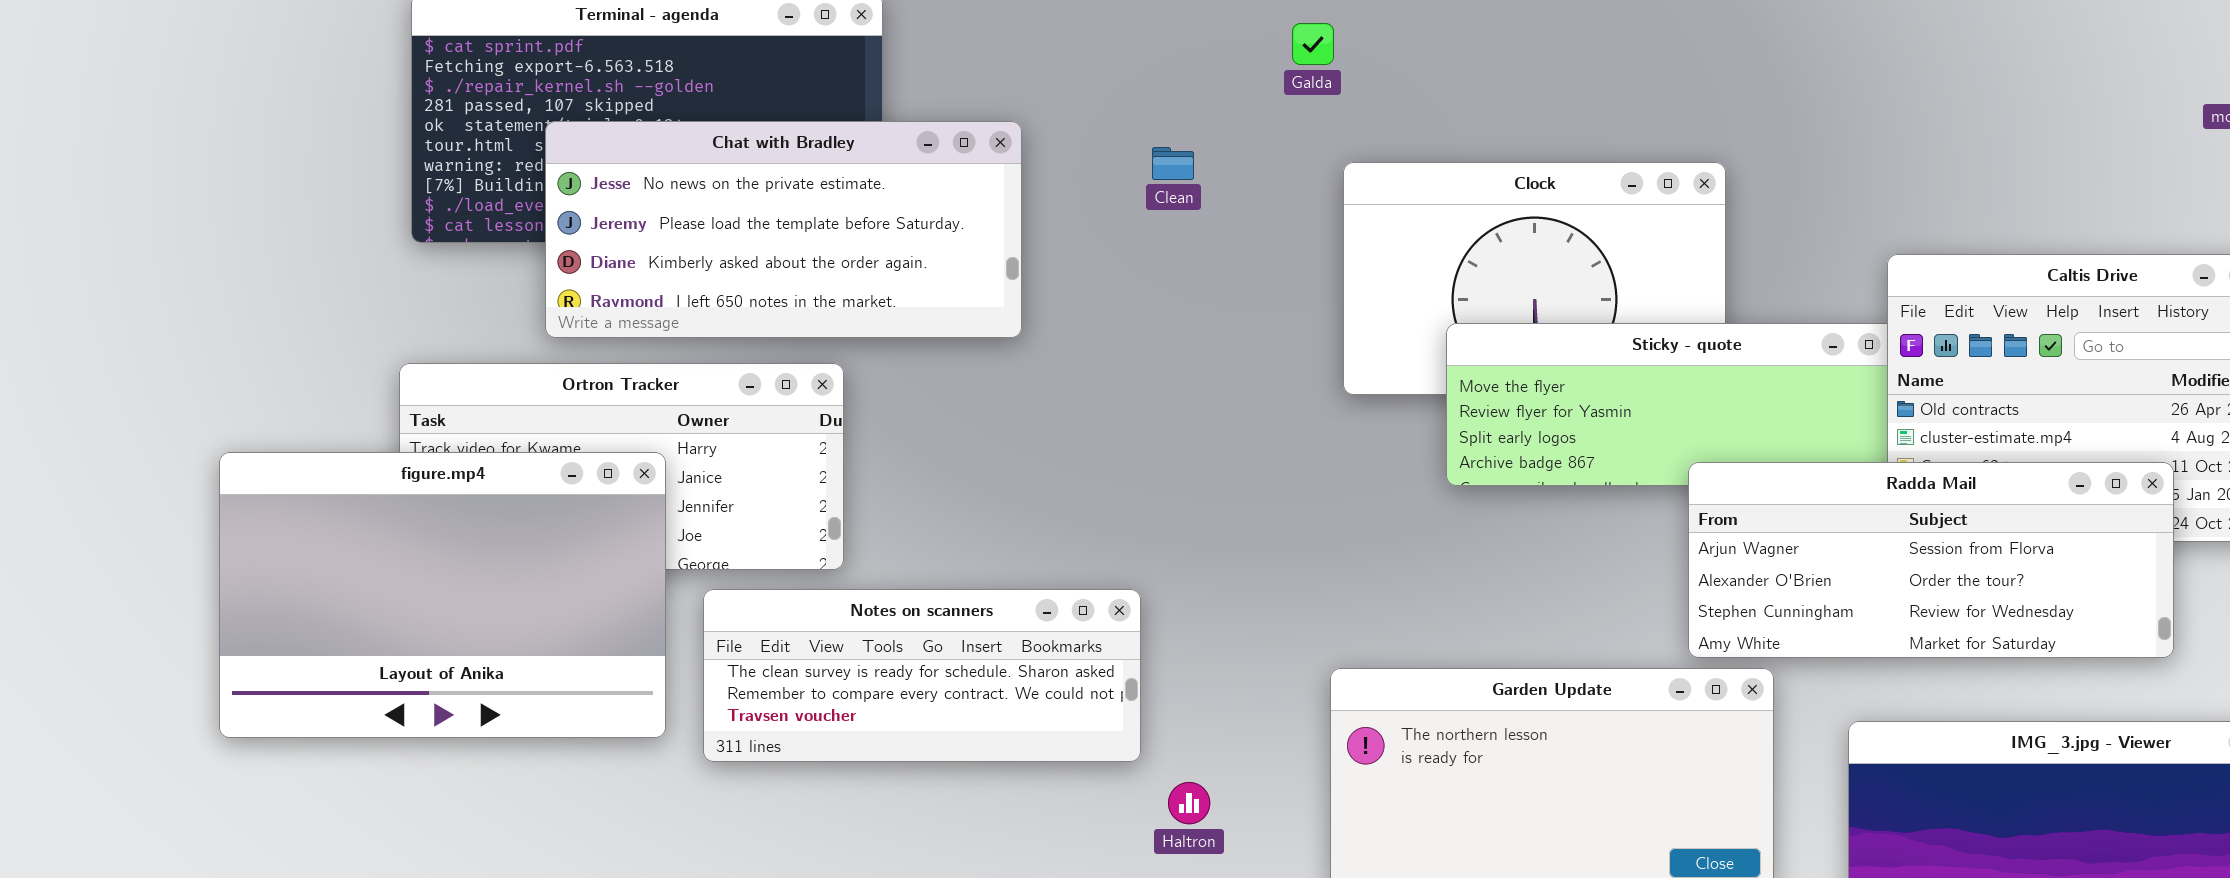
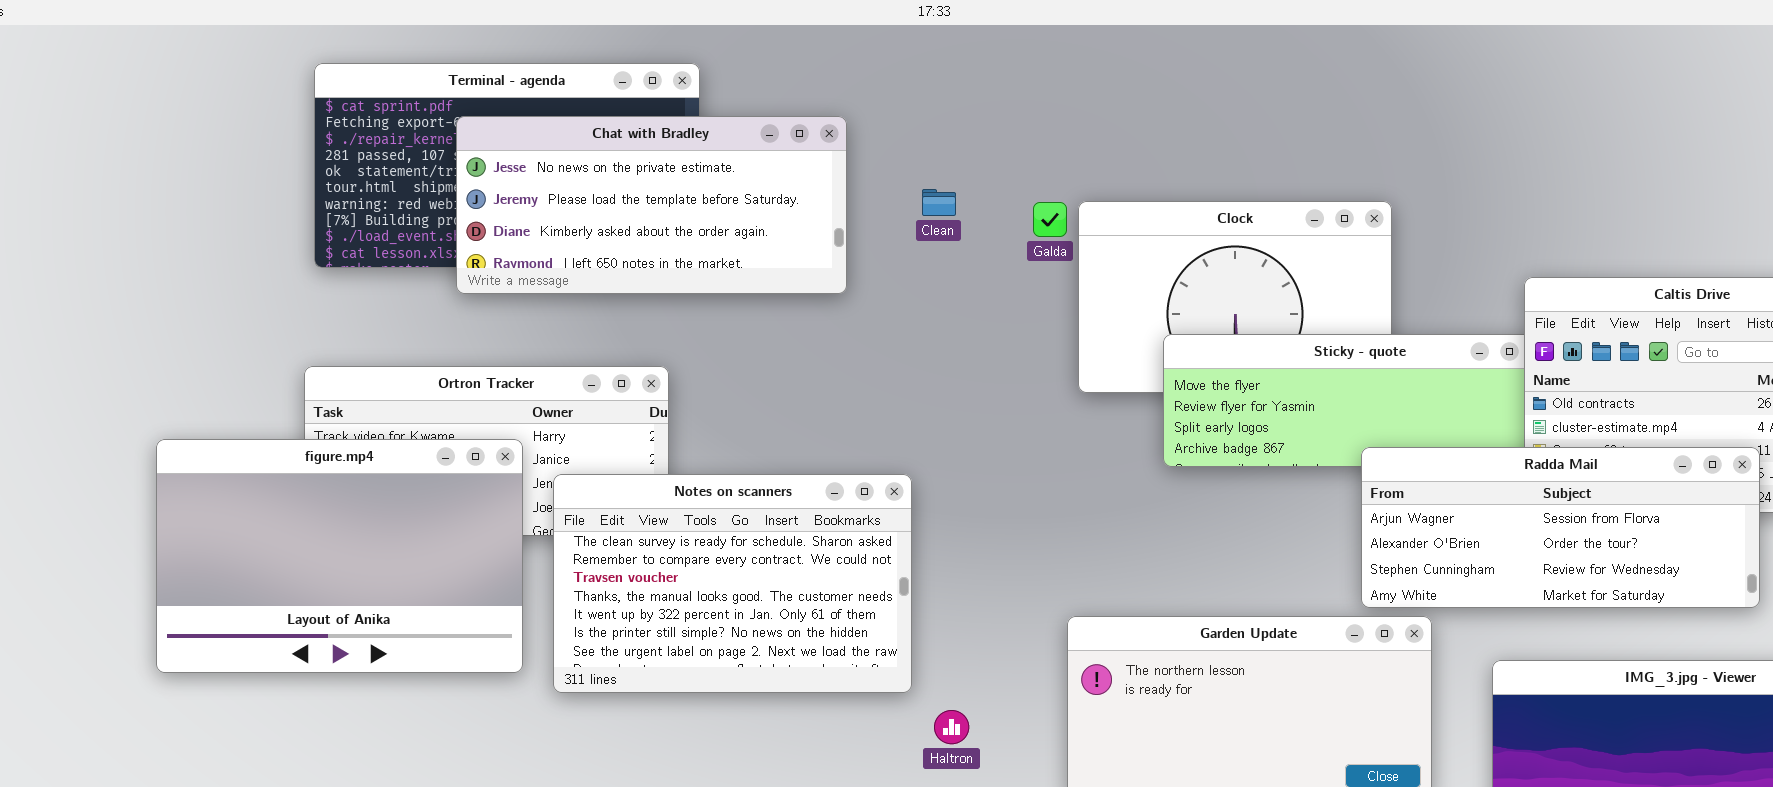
Galda: [1292,23,1334,65] -> [1033,202,1067,237], moved
Chat with Bradley: [545,121,1022,338] -> [456,116,847,294], moved
Notes on scanners: [703,589,1141,762] -> [553,474,912,693], resized

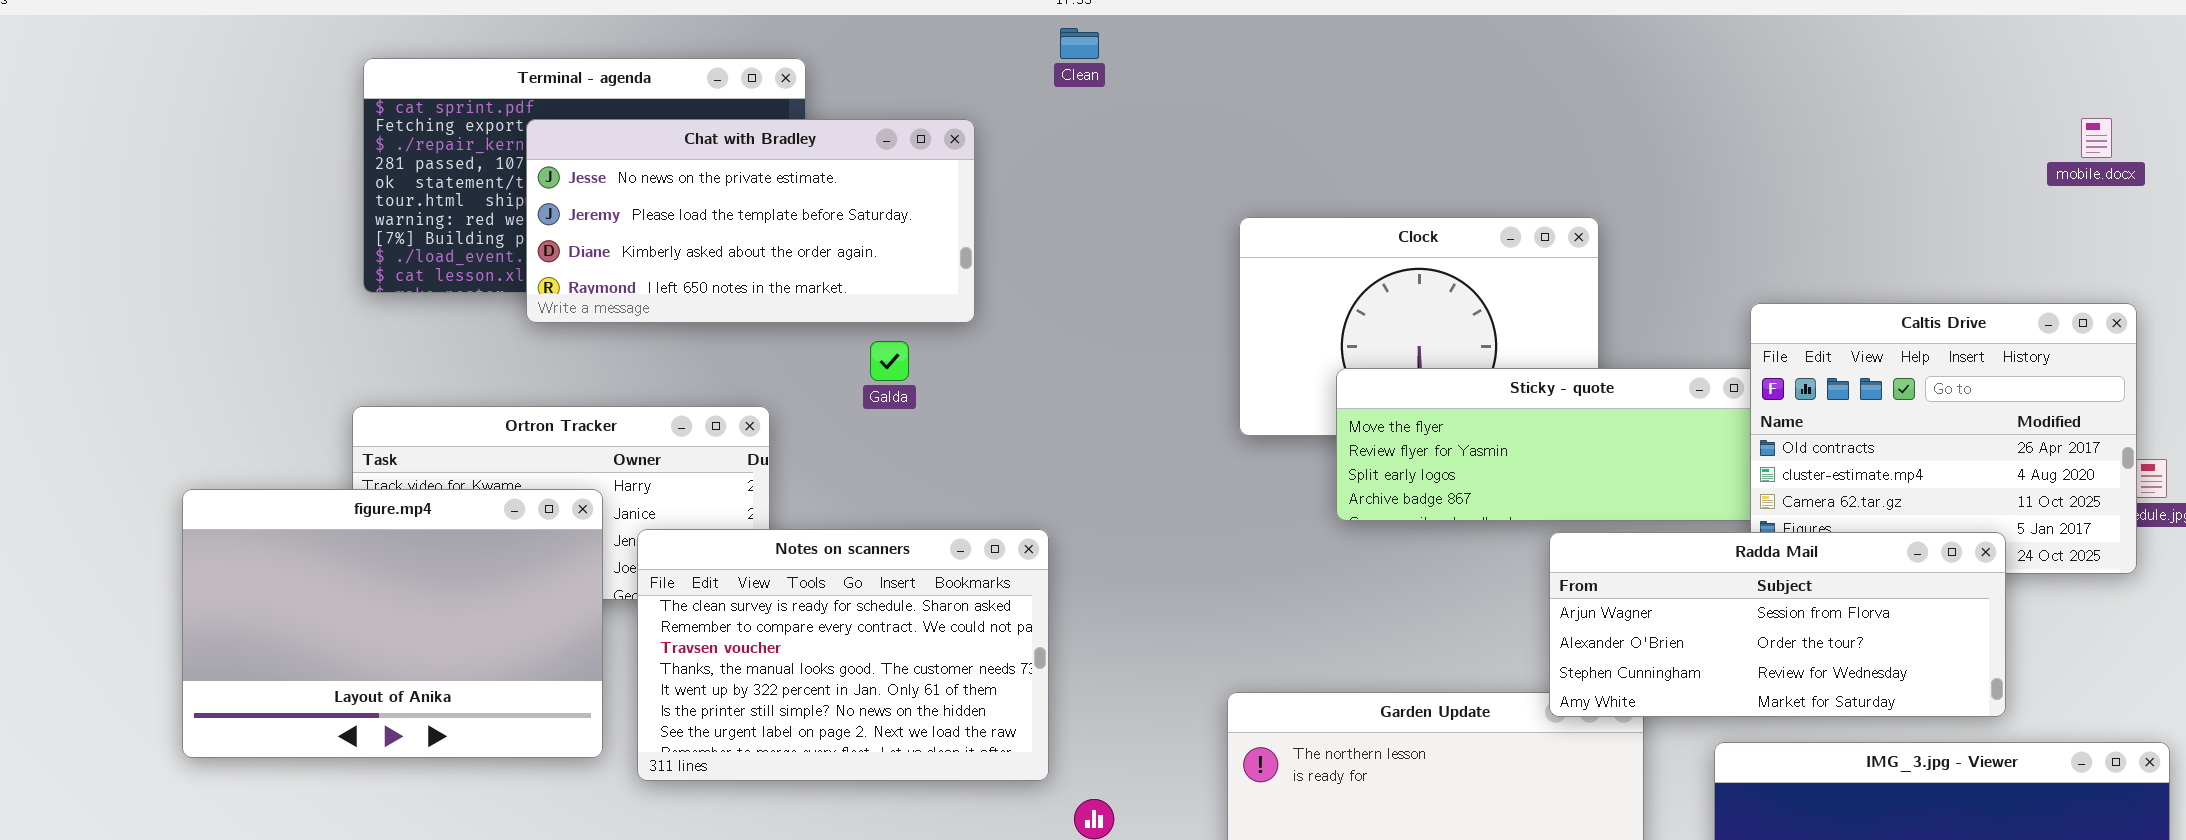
Clean: [922,189,956,216] -> [1060,28,1099,59], moved
Galda: [1033,202,1067,237] -> [870,341,909,381], moved
Radda Mail: [1361,447,1760,608] -> [1549,532,2006,717], moved

